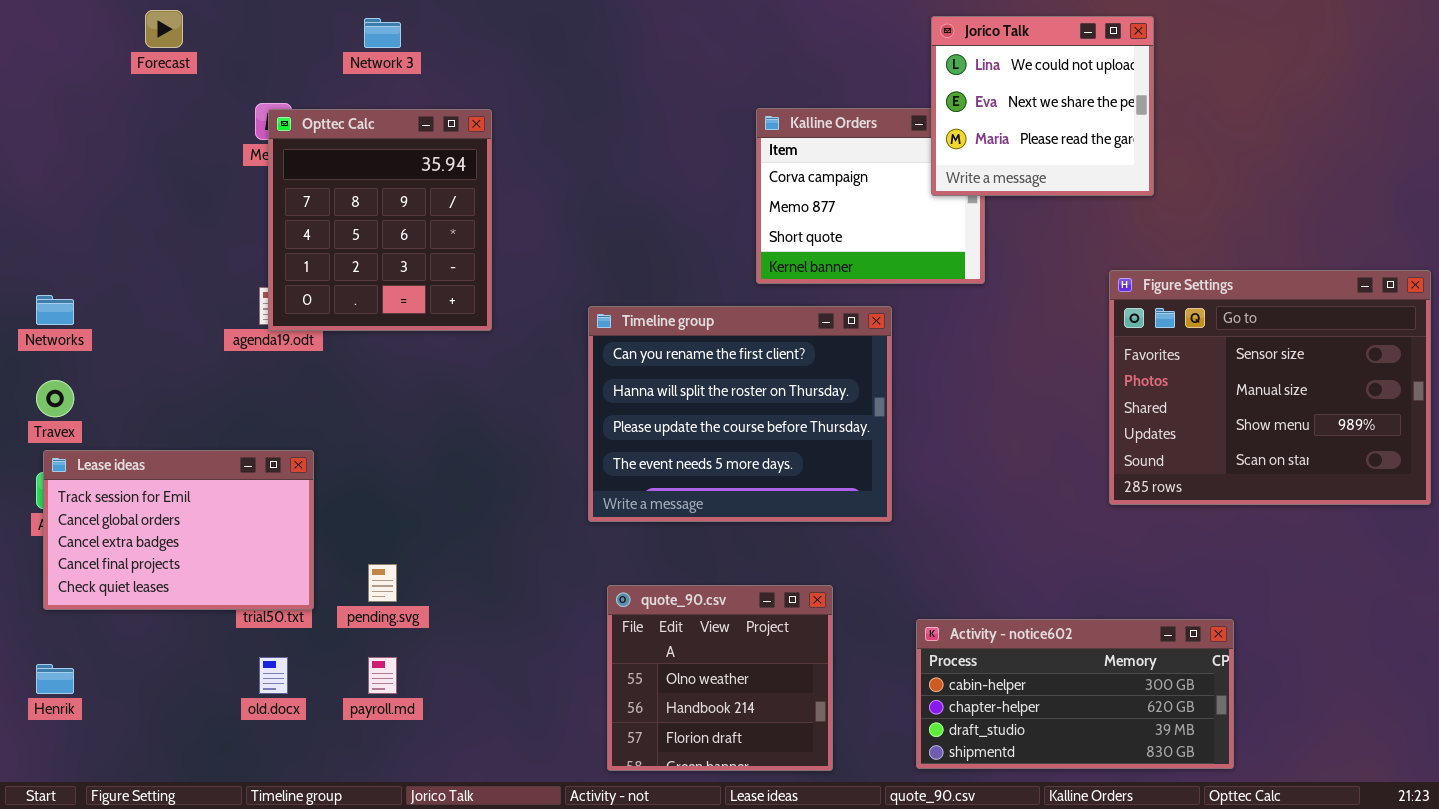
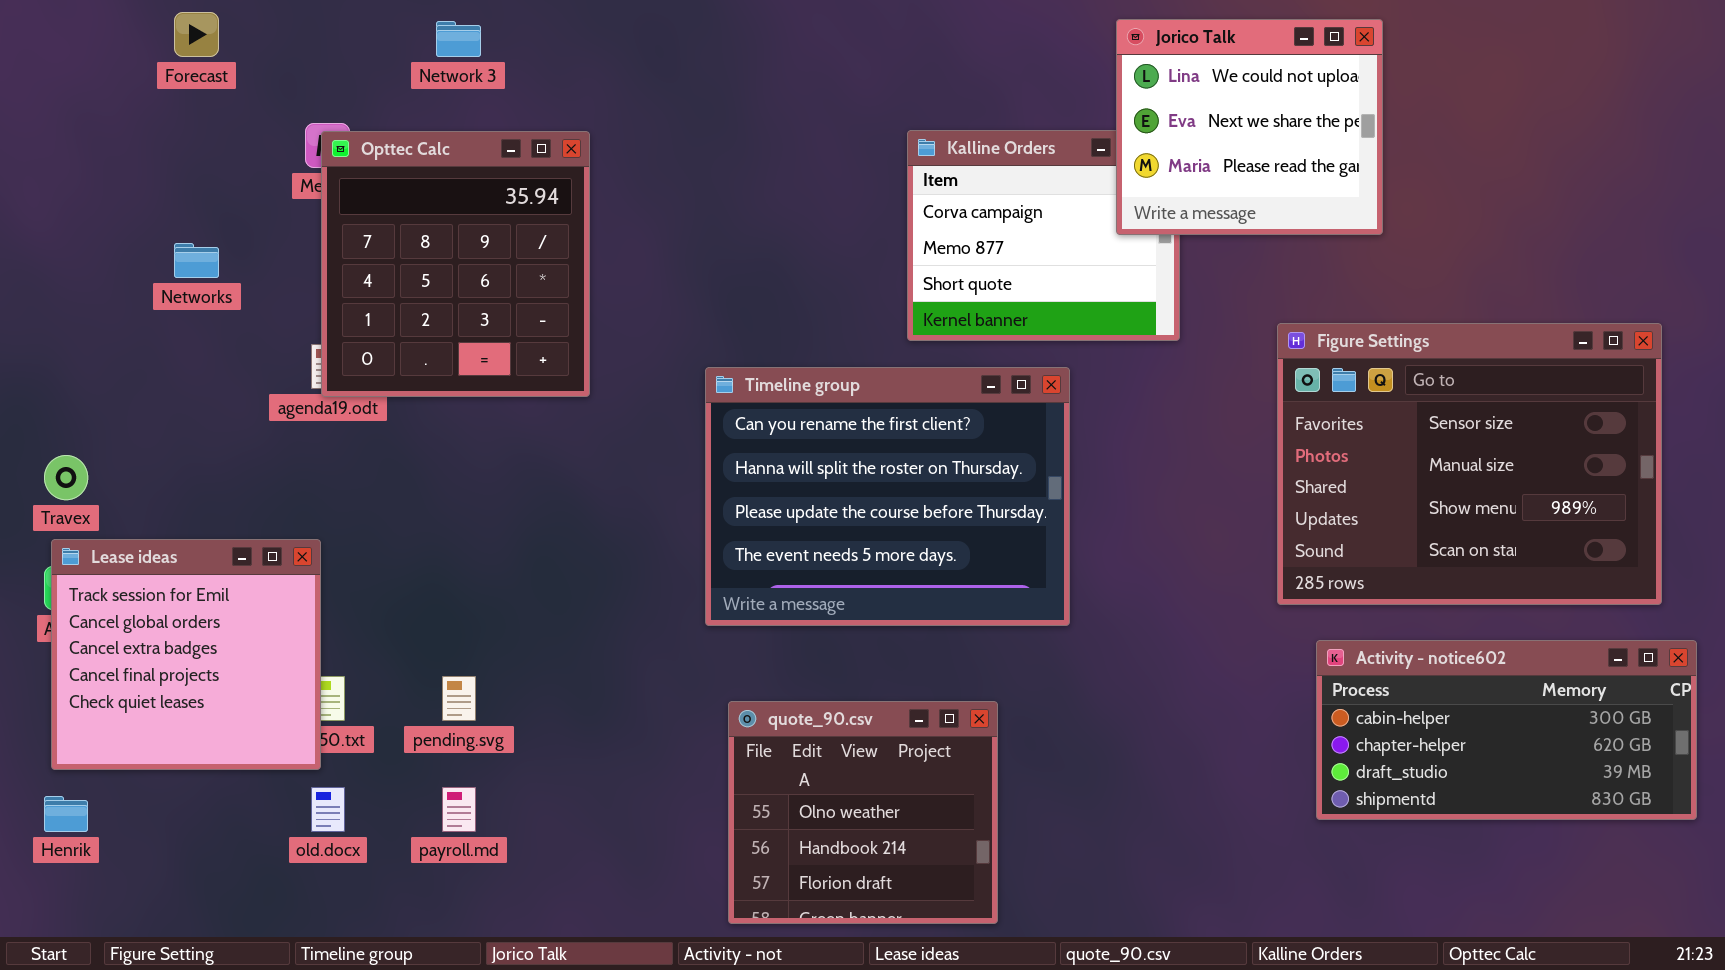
Figure Settings: [1109,270,1431,505] -> [1277,323,1662,605], moved
Networks: [36,295,74,325] -> [174,243,219,278], moved
Lease ideas: [43,450,314,610] -> [51,539,321,770], resized
Activity - notice602: [916,619,1234,769] -> [1316,640,1697,820], moved

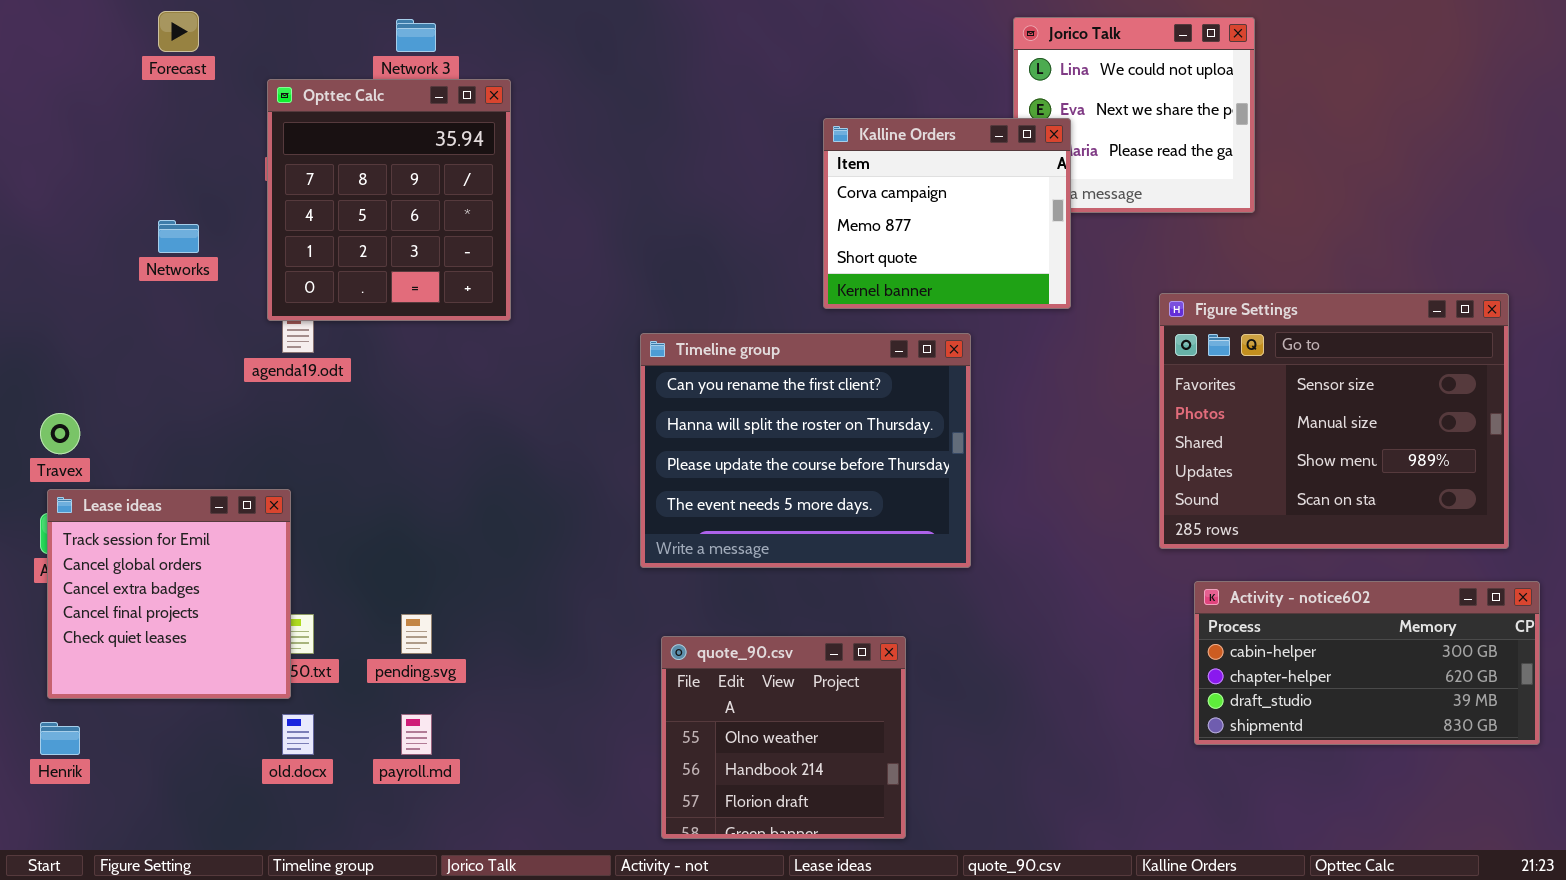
Kalline Orders: [907,130,1180,341] -> [823,118,1071,309], raised
Opttec Calc: [321,131,590,397] -> [267,79,511,321], moved

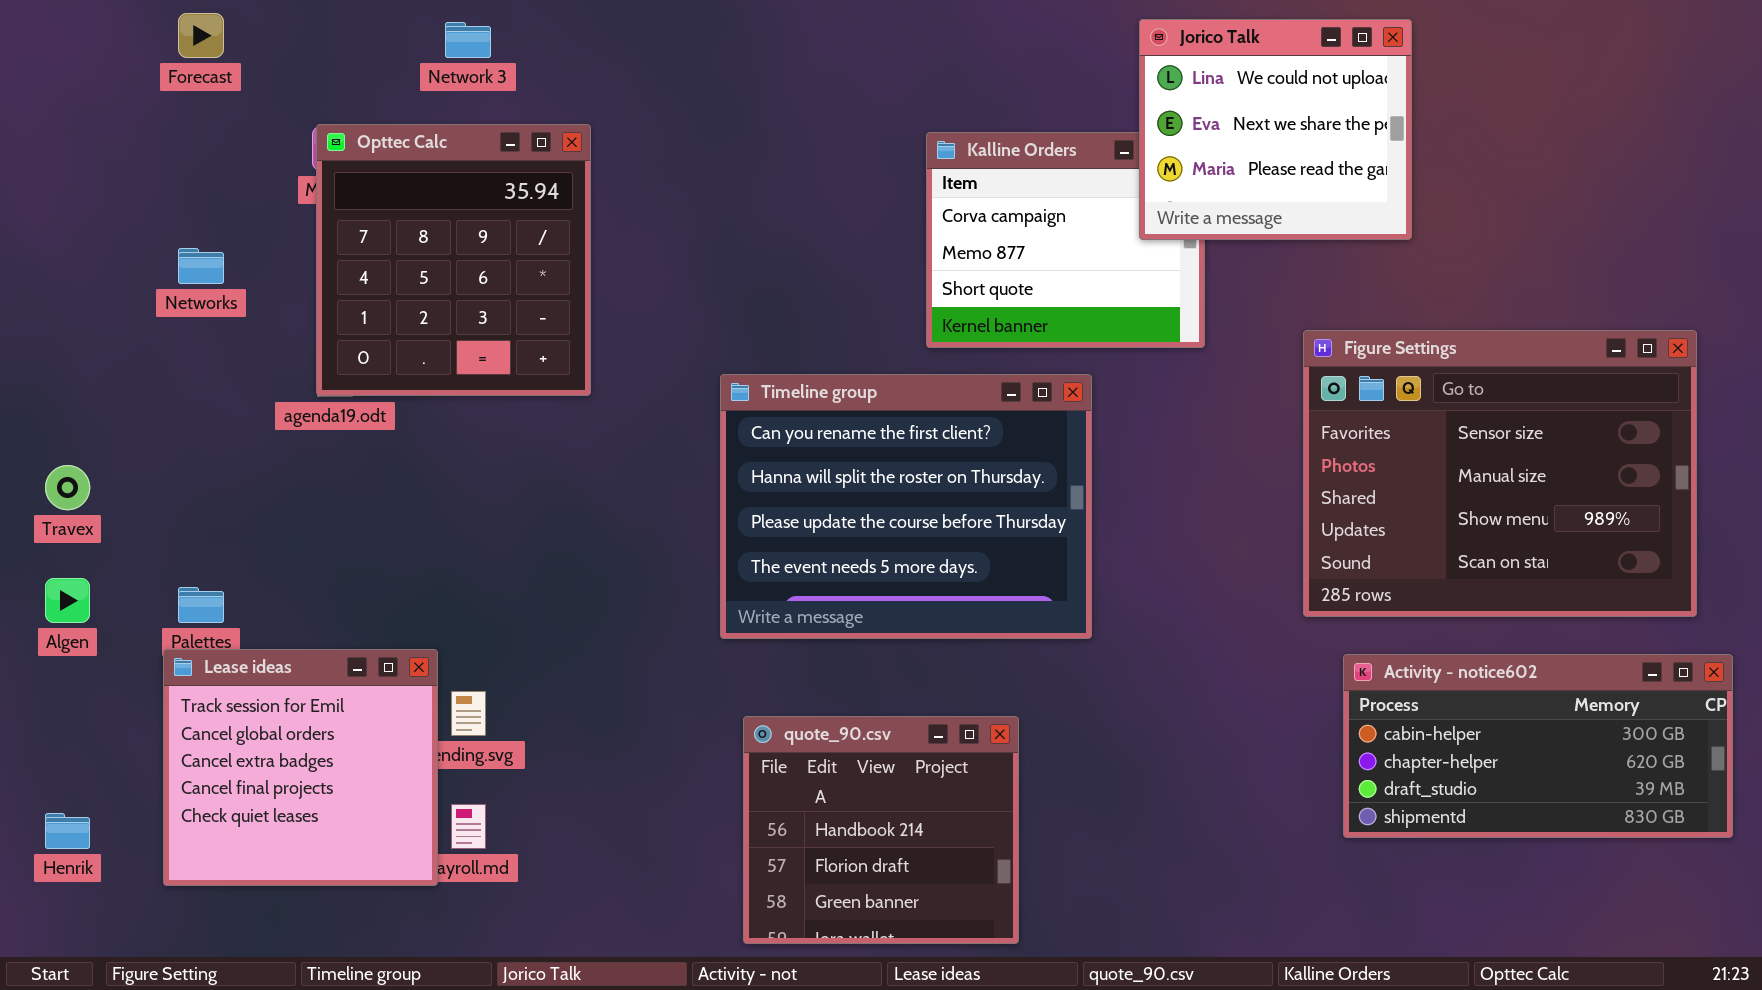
Jorico Talk: [1013,17,1255,213] -> [1139,19,1412,240], raised
Opttec Calc: [267,79,511,321] -> [316,124,591,396], moved
Lease ideas: [47,489,291,699] -> [163,649,438,886], moved
quote_90.csv: [661,636,906,839] -> [743,716,1019,944], scrolled down 1 row

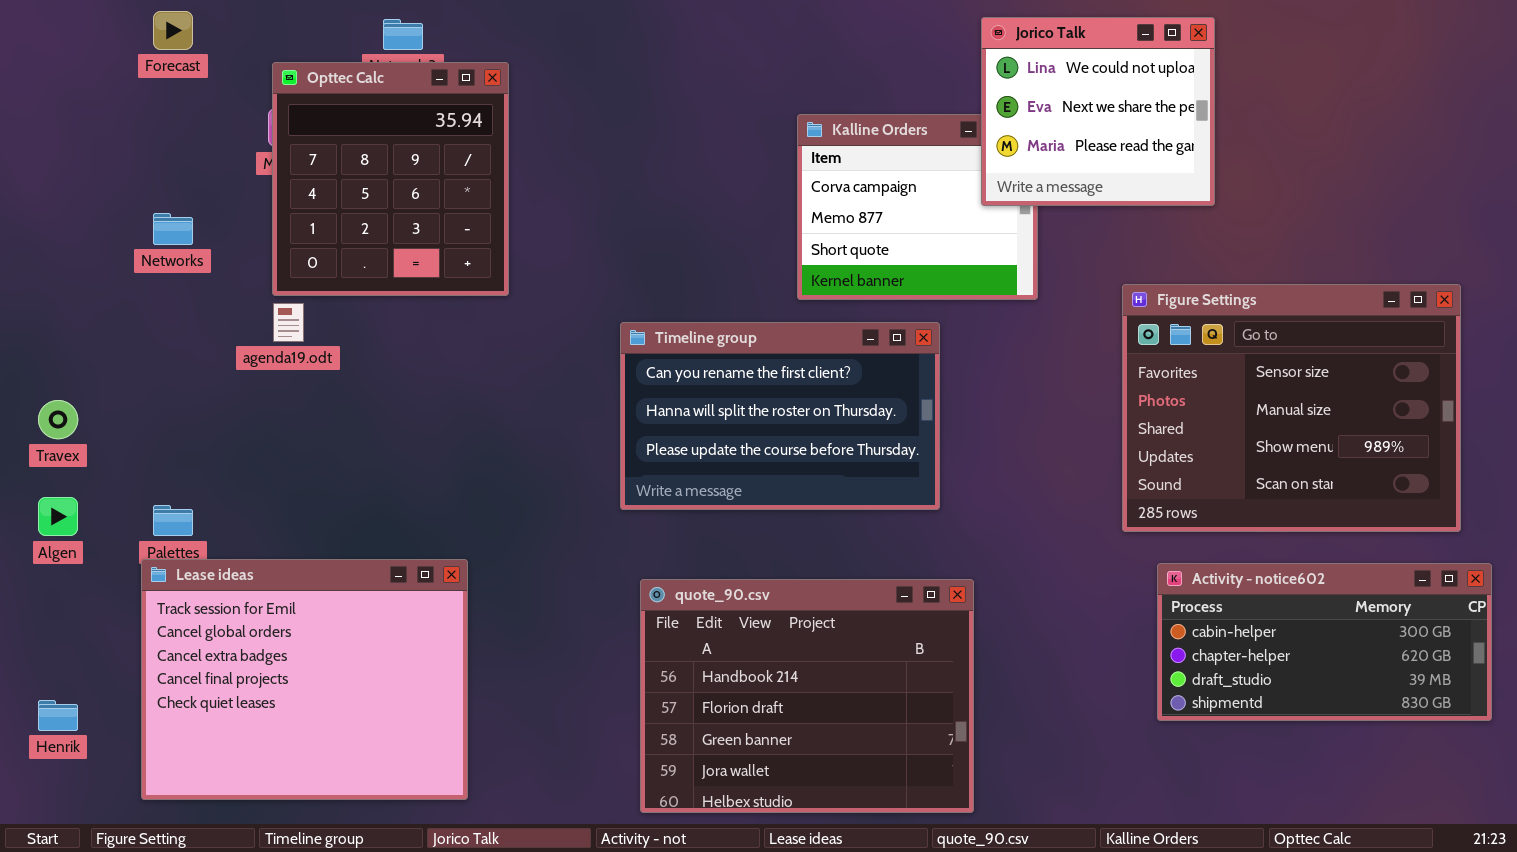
Opttec Calc: [316,124,591,396] -> [272,62,509,296], moved
Timeline group: [720,374,1092,639] -> [620,322,940,510], resized
Lease ideas: [163,649,438,886] -> [141,559,468,800], resized
quote_90.csv: [743,716,1019,944] -> [640,579,974,813], resized

